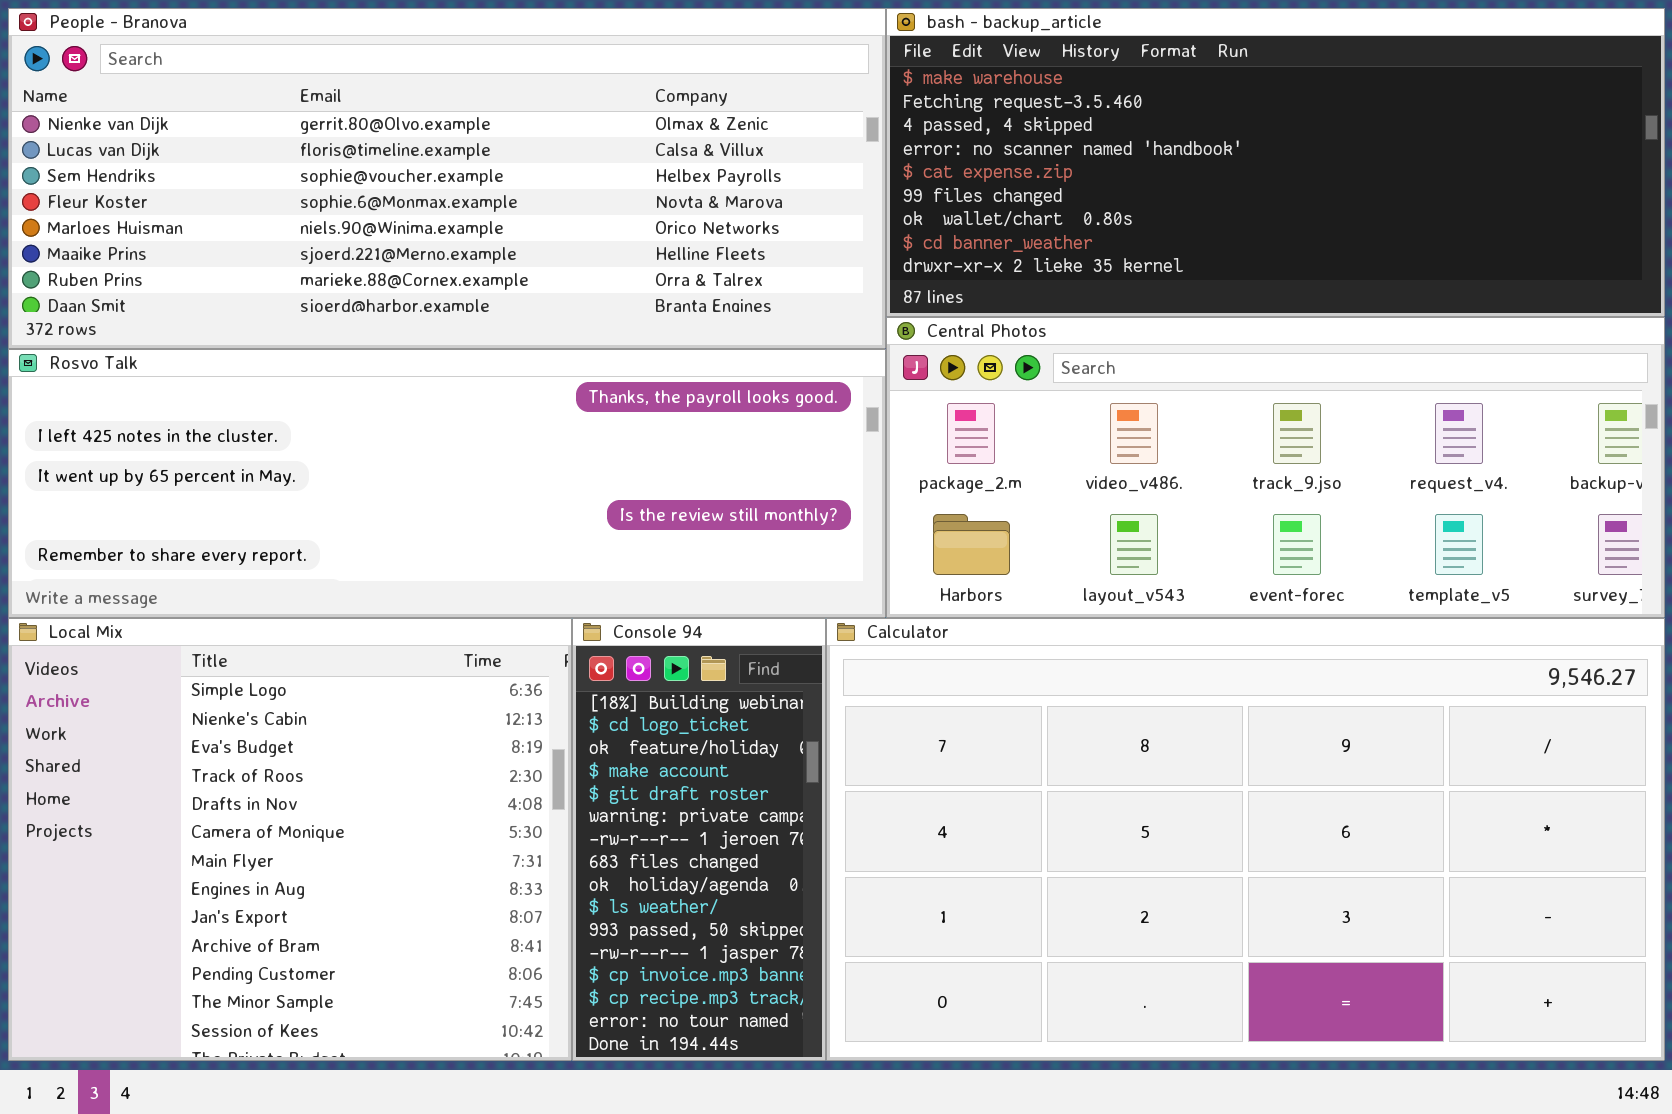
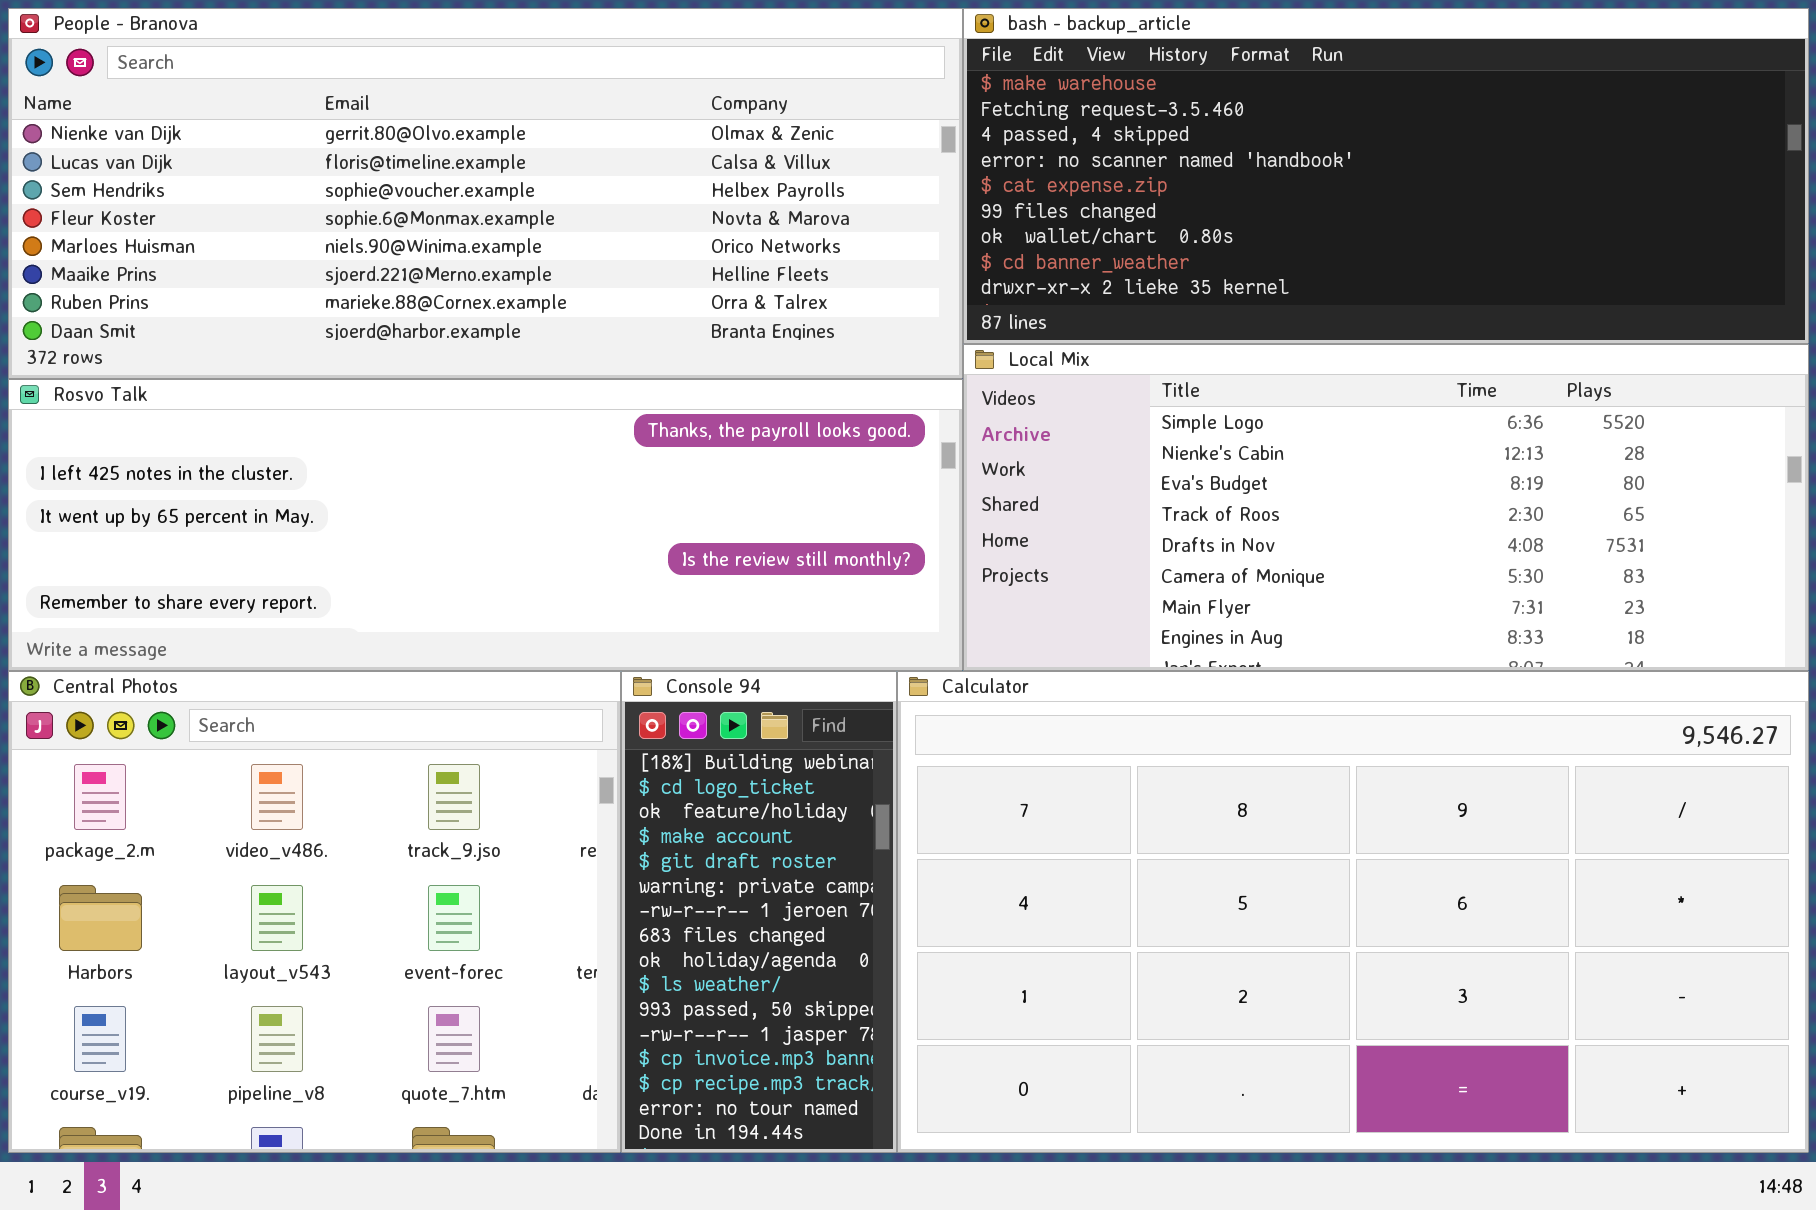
Central Photos: [886,317,1665,618] -> [8,671,621,1153], moved, resized
Local Mix: [8,618,572,1061] -> [963,344,1809,671], moved, resized

